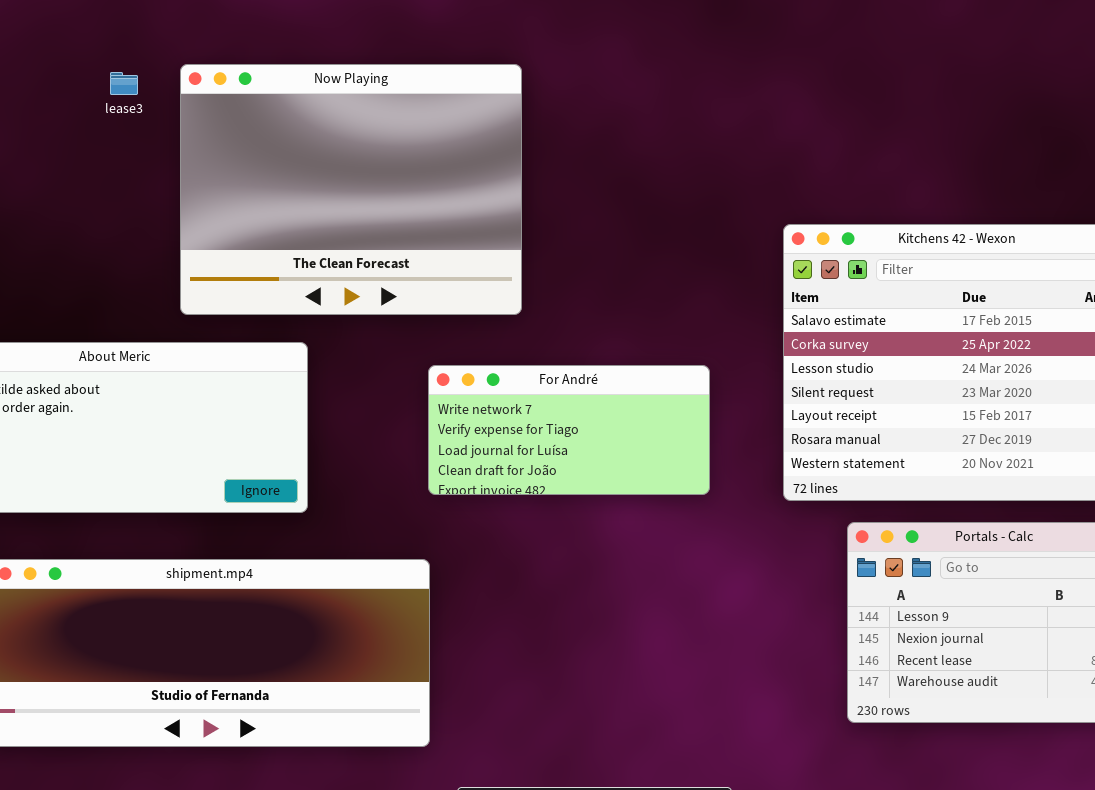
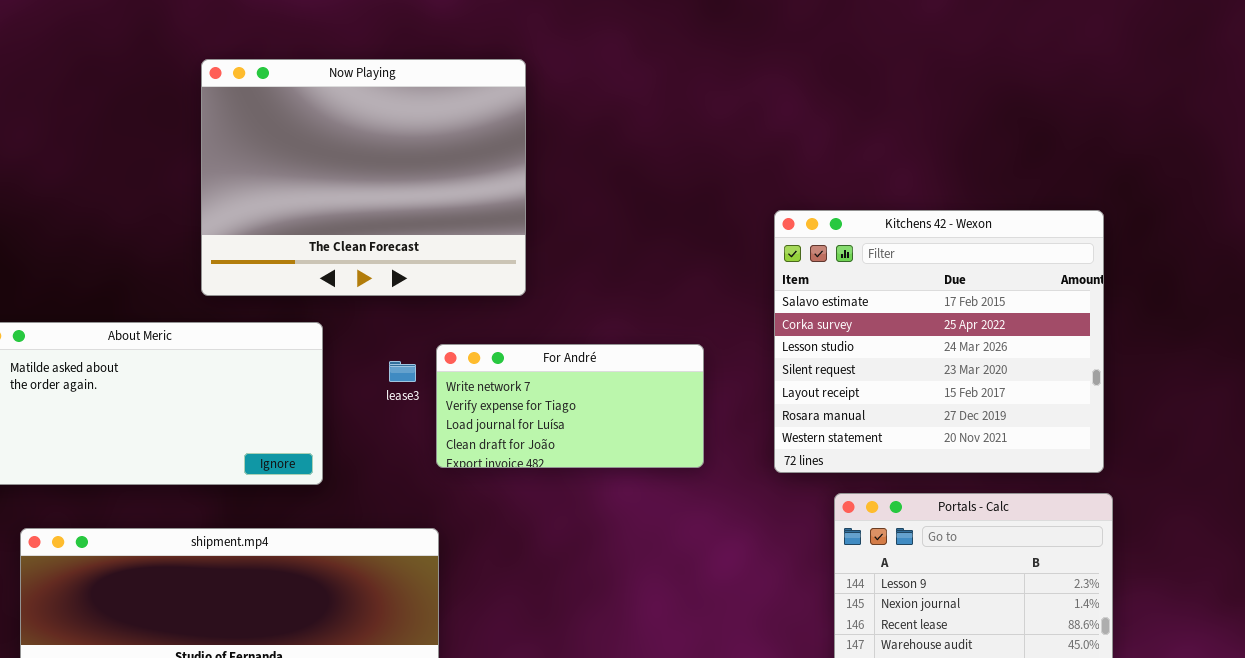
lease3: [110,72,138,95] -> [389,361,416,382], moved

